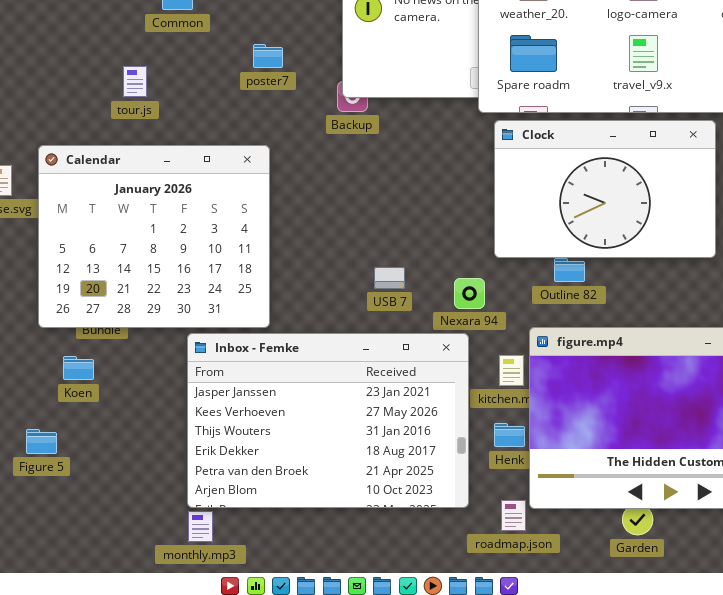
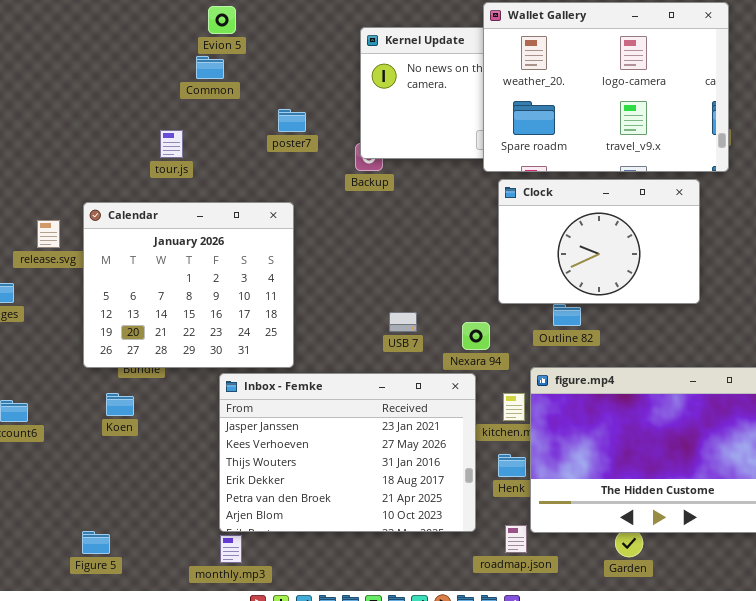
Figure 5: [26,429,57,454] -> [82,531,110,554], moved

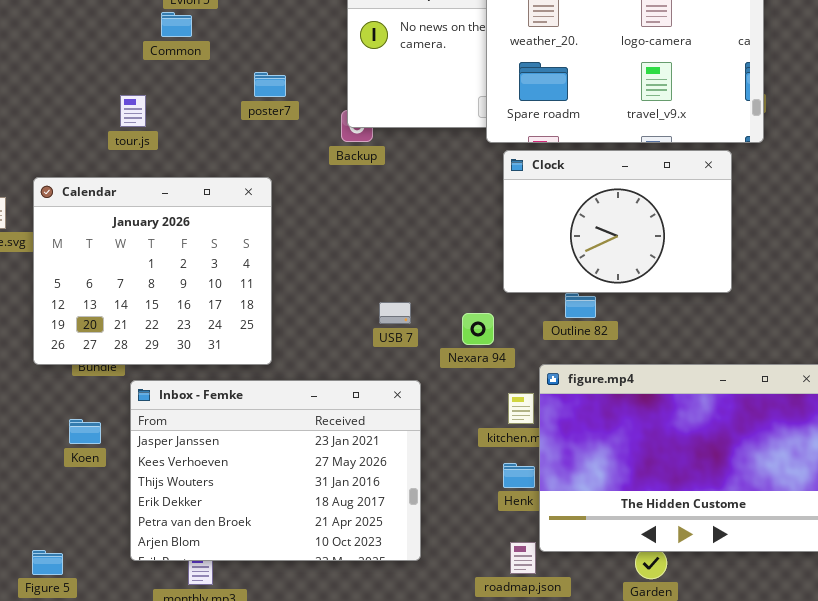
Inbox - Femke: [219,373,476,532] -> [130,380,421,561], moved
Koen: [106,393,134,416] -> [69,419,101,444], moved

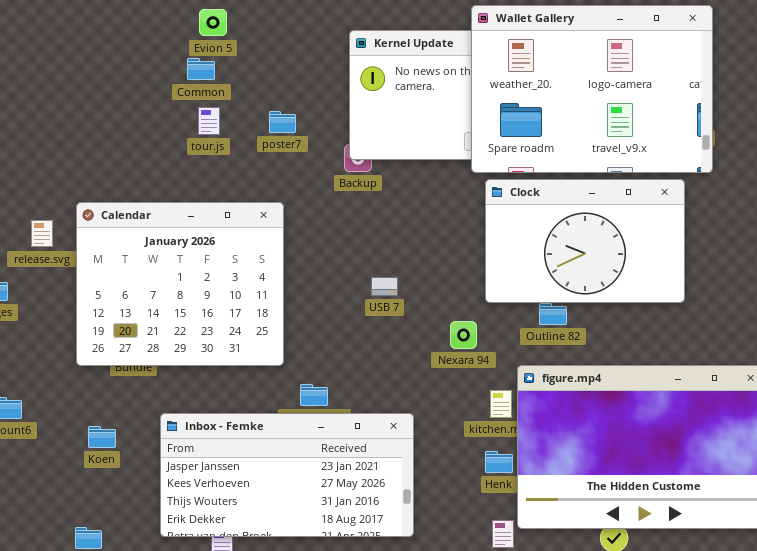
tour.js: [120,95,146,127] -> [198,107,220,135], moved
USB 7: [379,302,411,324] -> [371,277,398,296], moved
Inbox - Femke: [130,380,421,561] -> [160,413,414,537], resized
Koen: [69,419,101,444] -> [88,426,116,448], moved

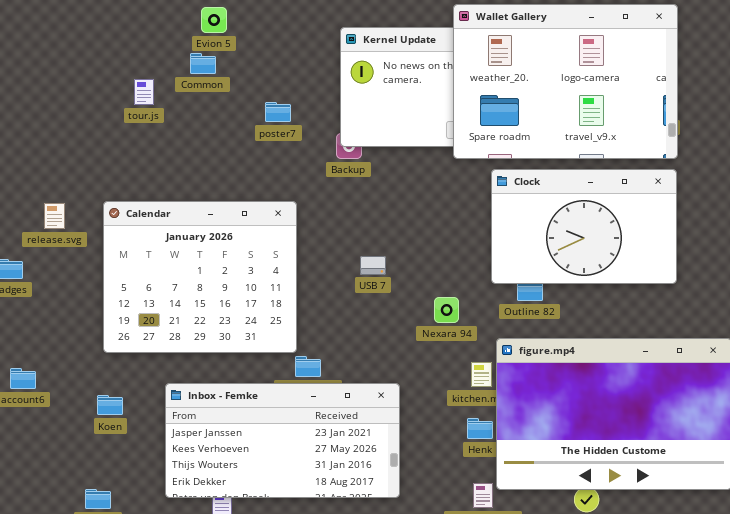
tour.js: [198,107,220,135] -> [134,79,154,105], moved
Clock: [485,179,685,303] -> [491,169,677,284], moved
Calendar: [76,202,284,366] -> [103,201,297,353], moved

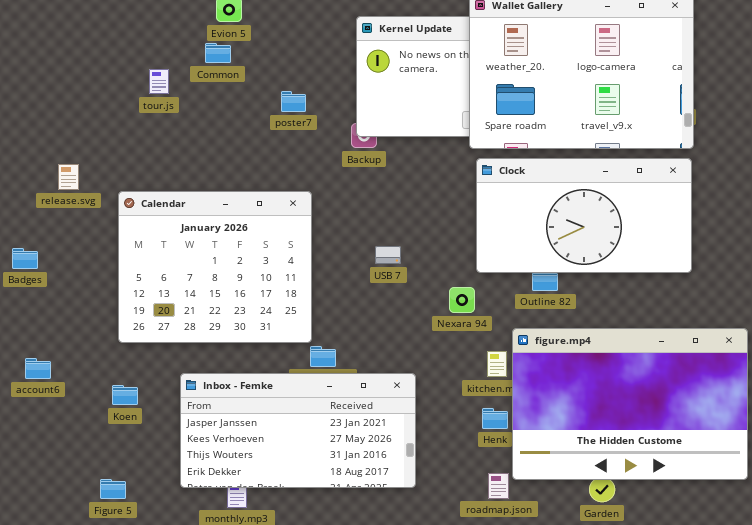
Clock: [491,169,677,284] -> [476,158,692,273], resized
release.svg: [44,203,65,229] -> [58,164,79,190], moved

